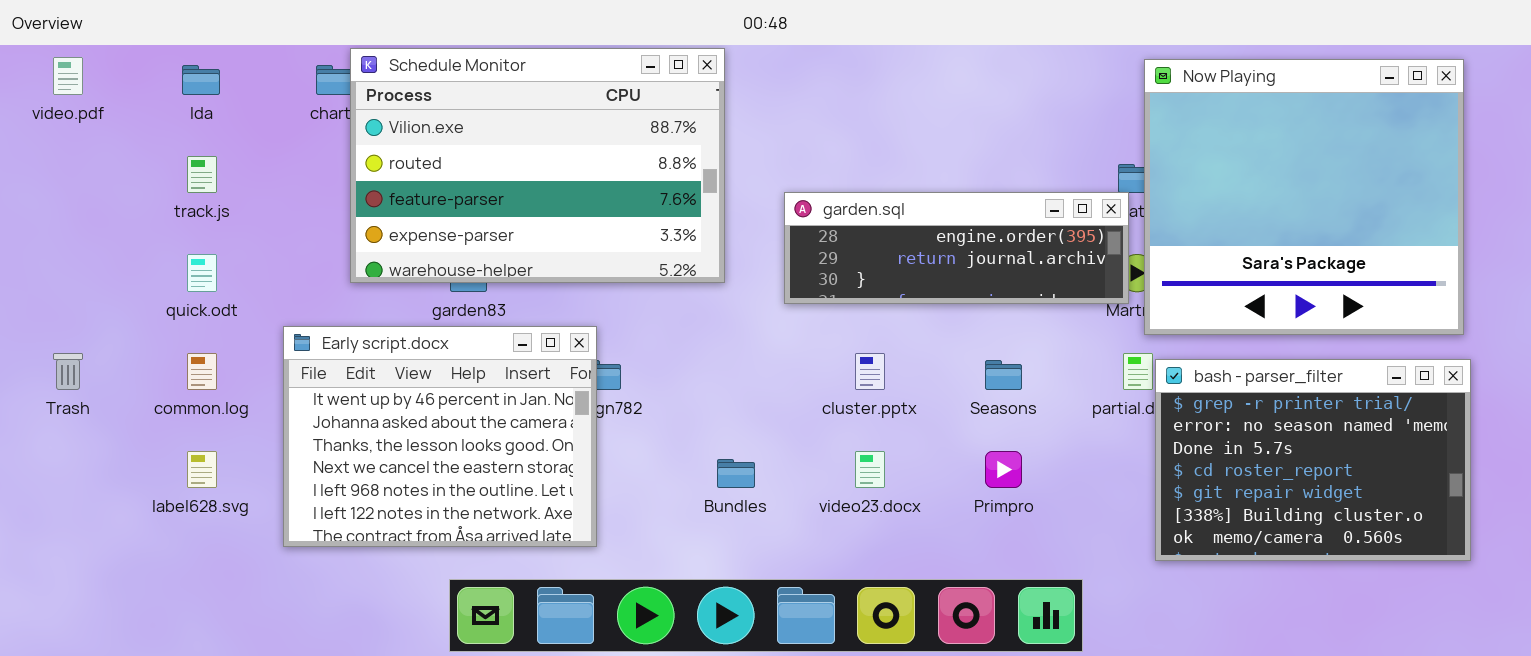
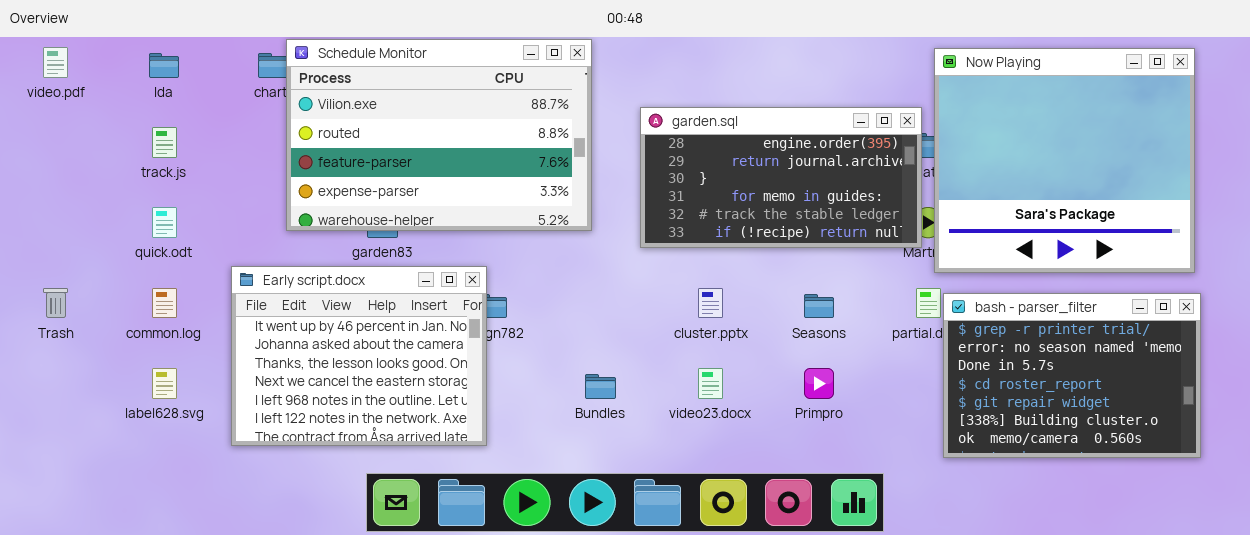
garden.sql: [784,192,1129,304] -> [640,107,922,248], resized

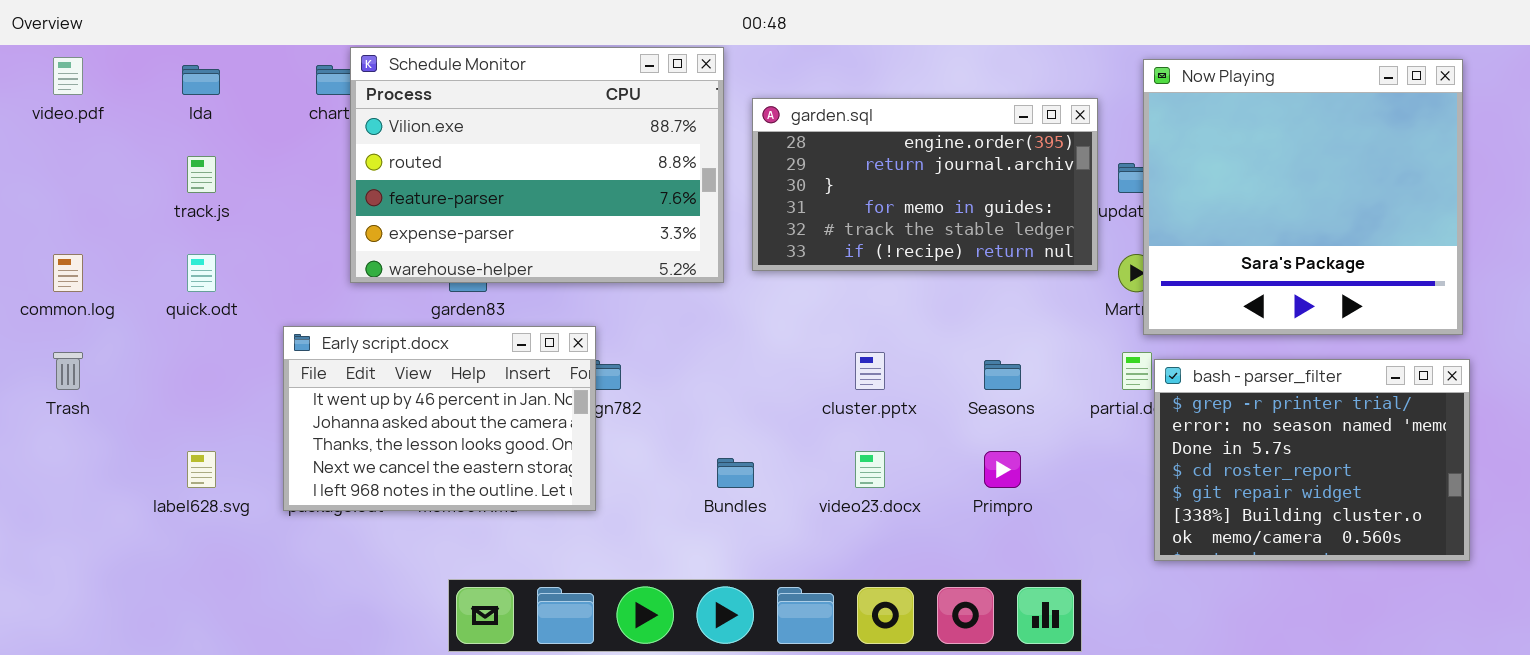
garden.sql: [640,107,922,248] -> [752,98,1098,271], moved
Early script.docx: [231,266,487,446] -> [283,326,596,511], resized
common.log: [152,288,177,318] -> [53,254,83,292], moved

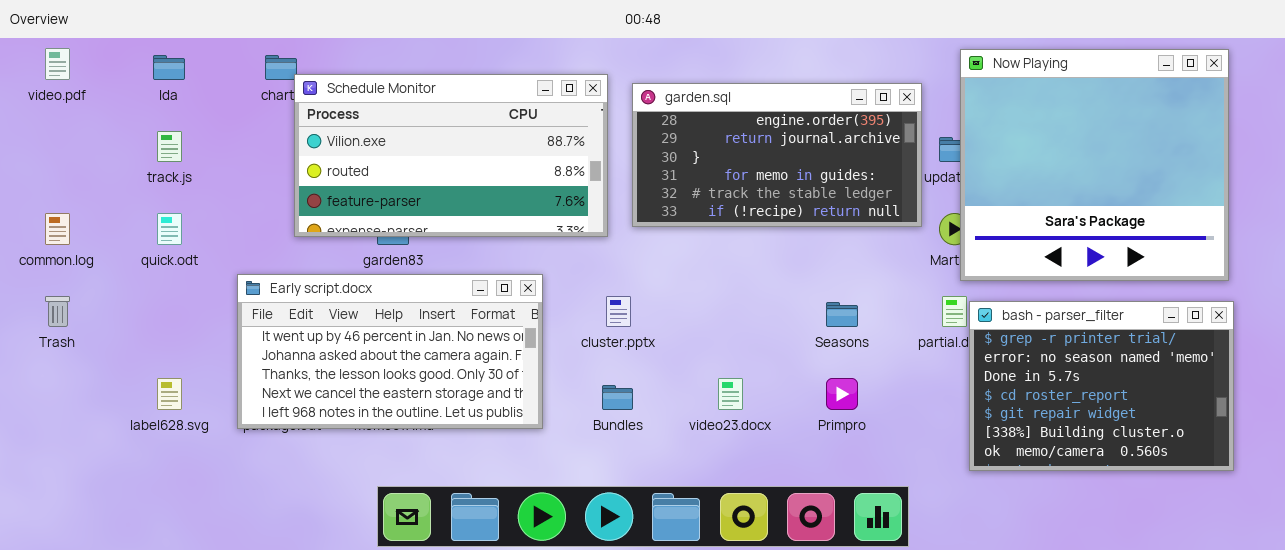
Schedule Monitor: [350,47,724,283] -> [294,74,608,237], resized
Early script.docx: [283,326,596,511] -> [237,274,543,429], resized
cluster.pptx: [855,352,885,390] -> [606,296,631,327], moved

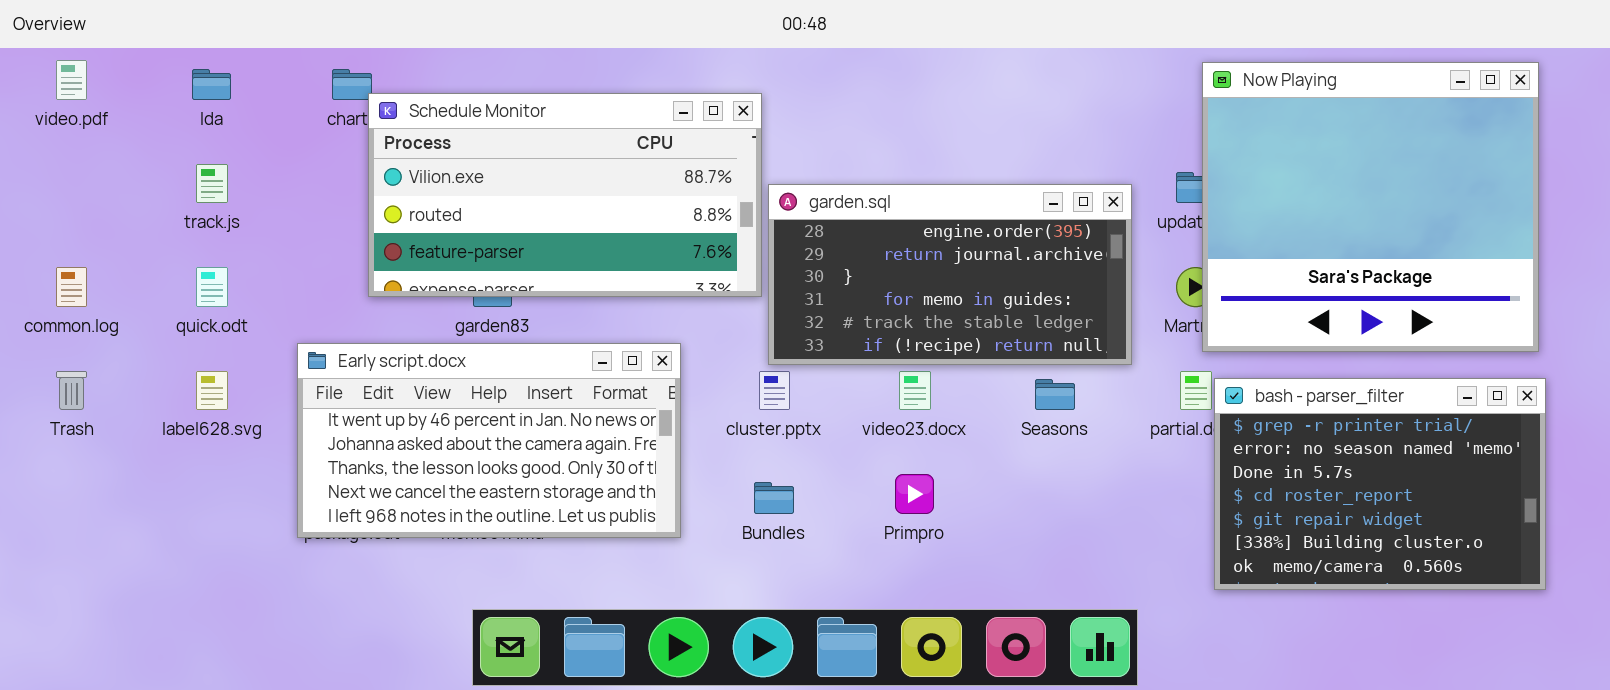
garden.sql: [632,83,922,227] -> [768,184,1132,365], moved
label628.svg: [157,378,182,410] -> [196,371,228,410], moved
video23.docx: [718,378,743,410] -> [899,371,931,410], moved
Primpro: [826,378,858,410] -> [895,474,934,514], moved

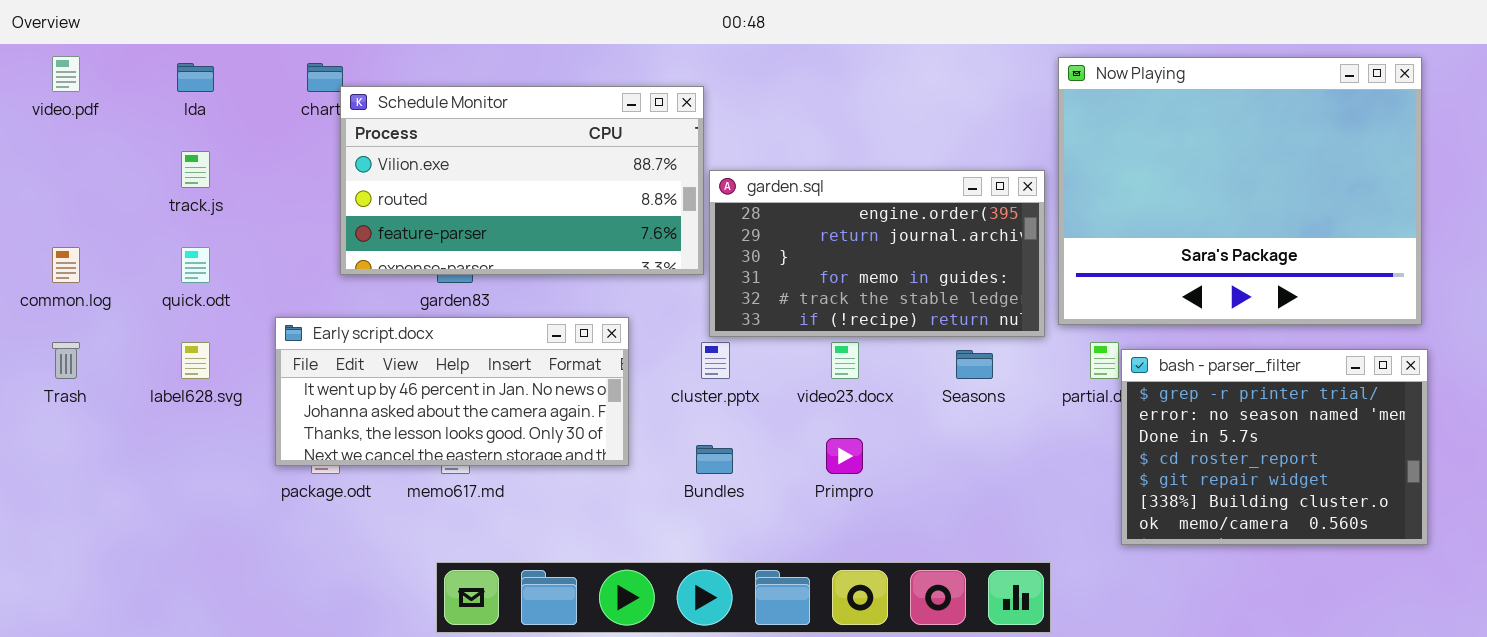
Now Playing: [1202,62,1539,352] -> [1058,57,1422,325], resized
Early script.docx: [297,343,681,538] -> [275,317,629,466], resized

